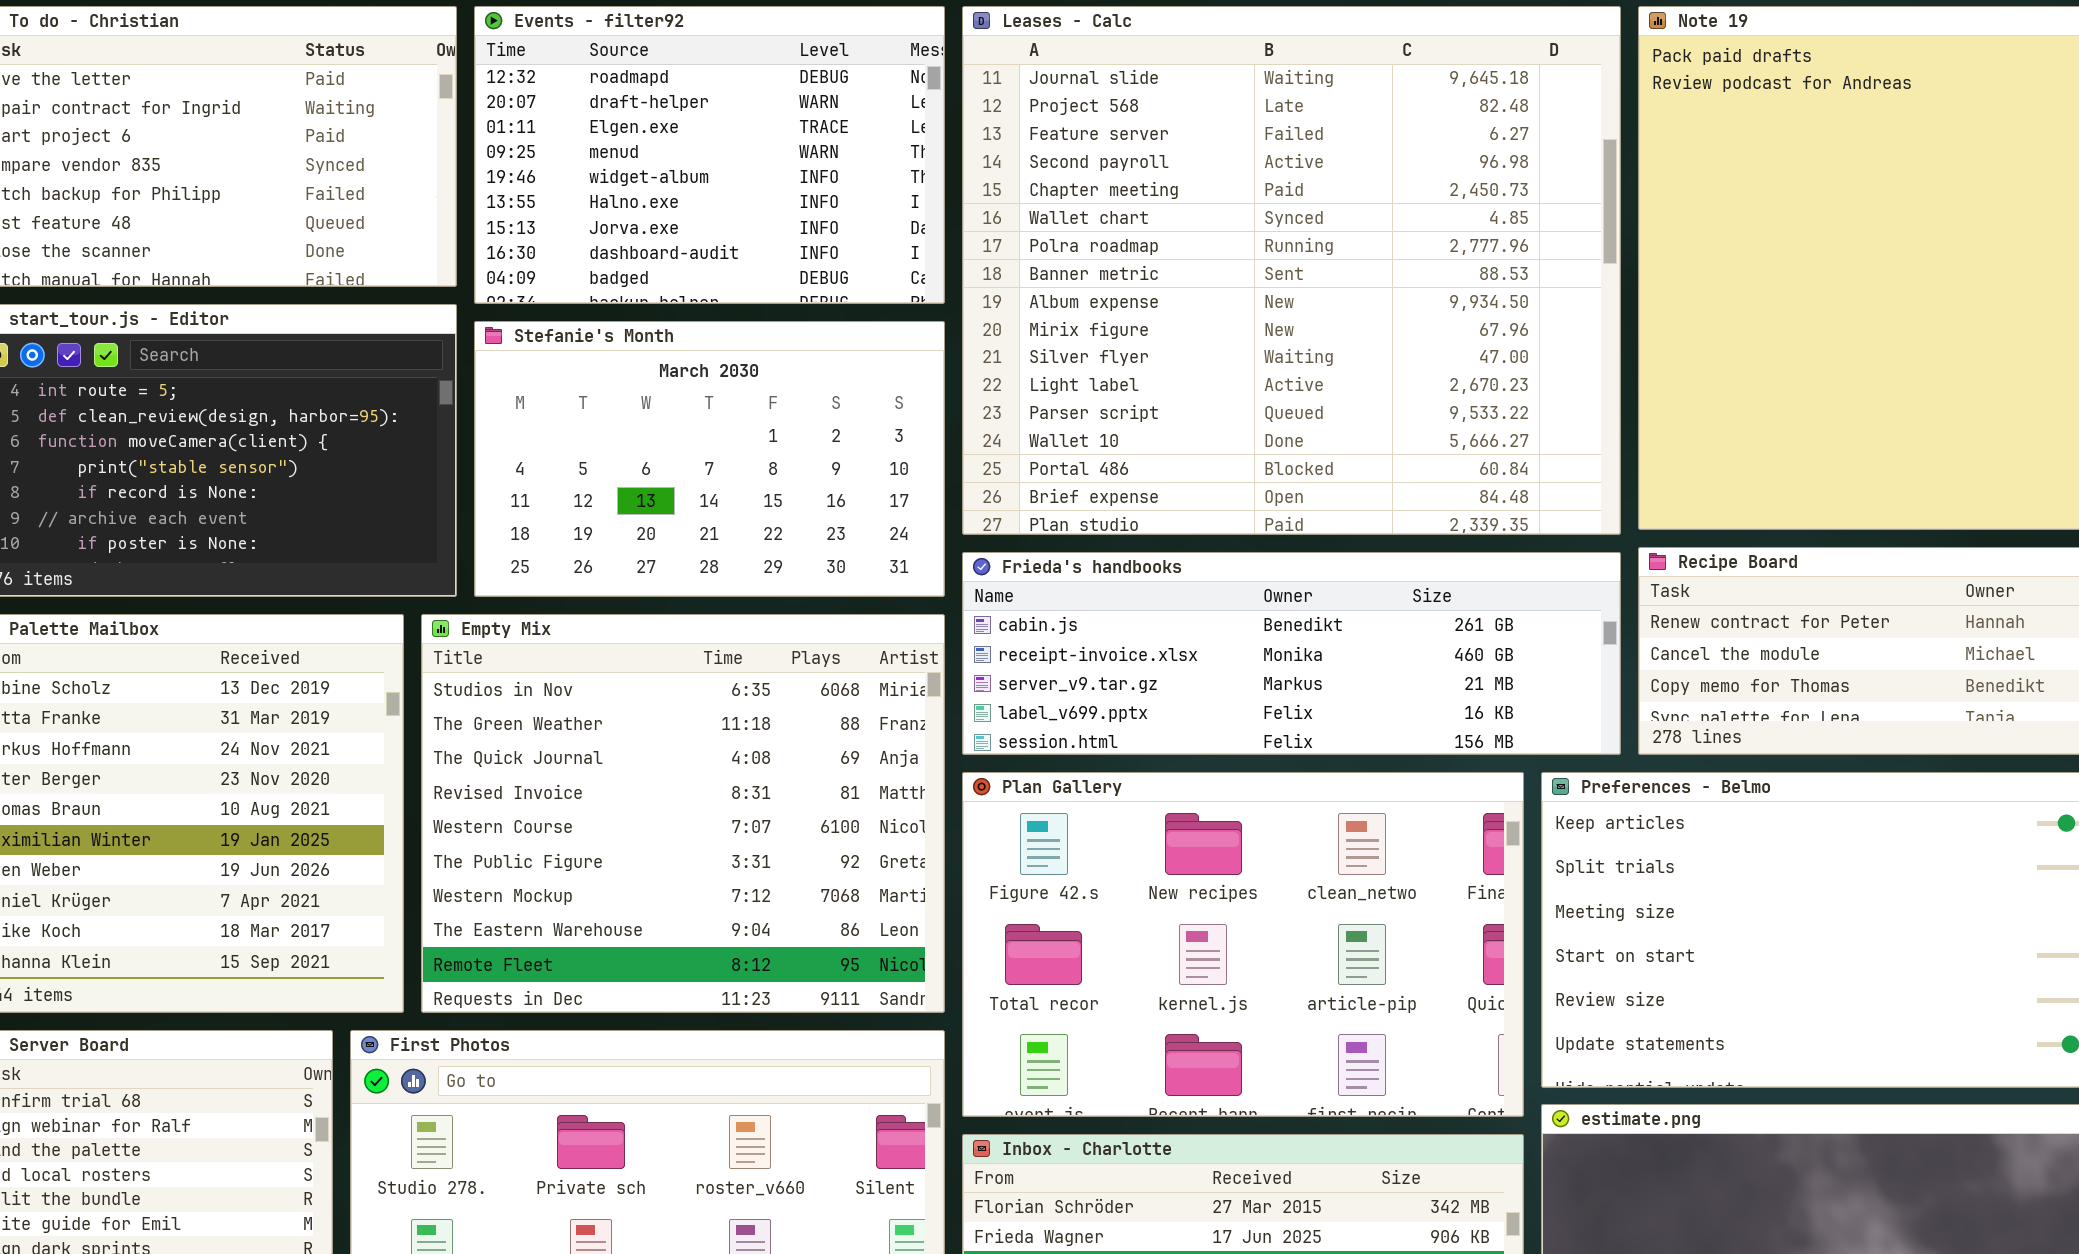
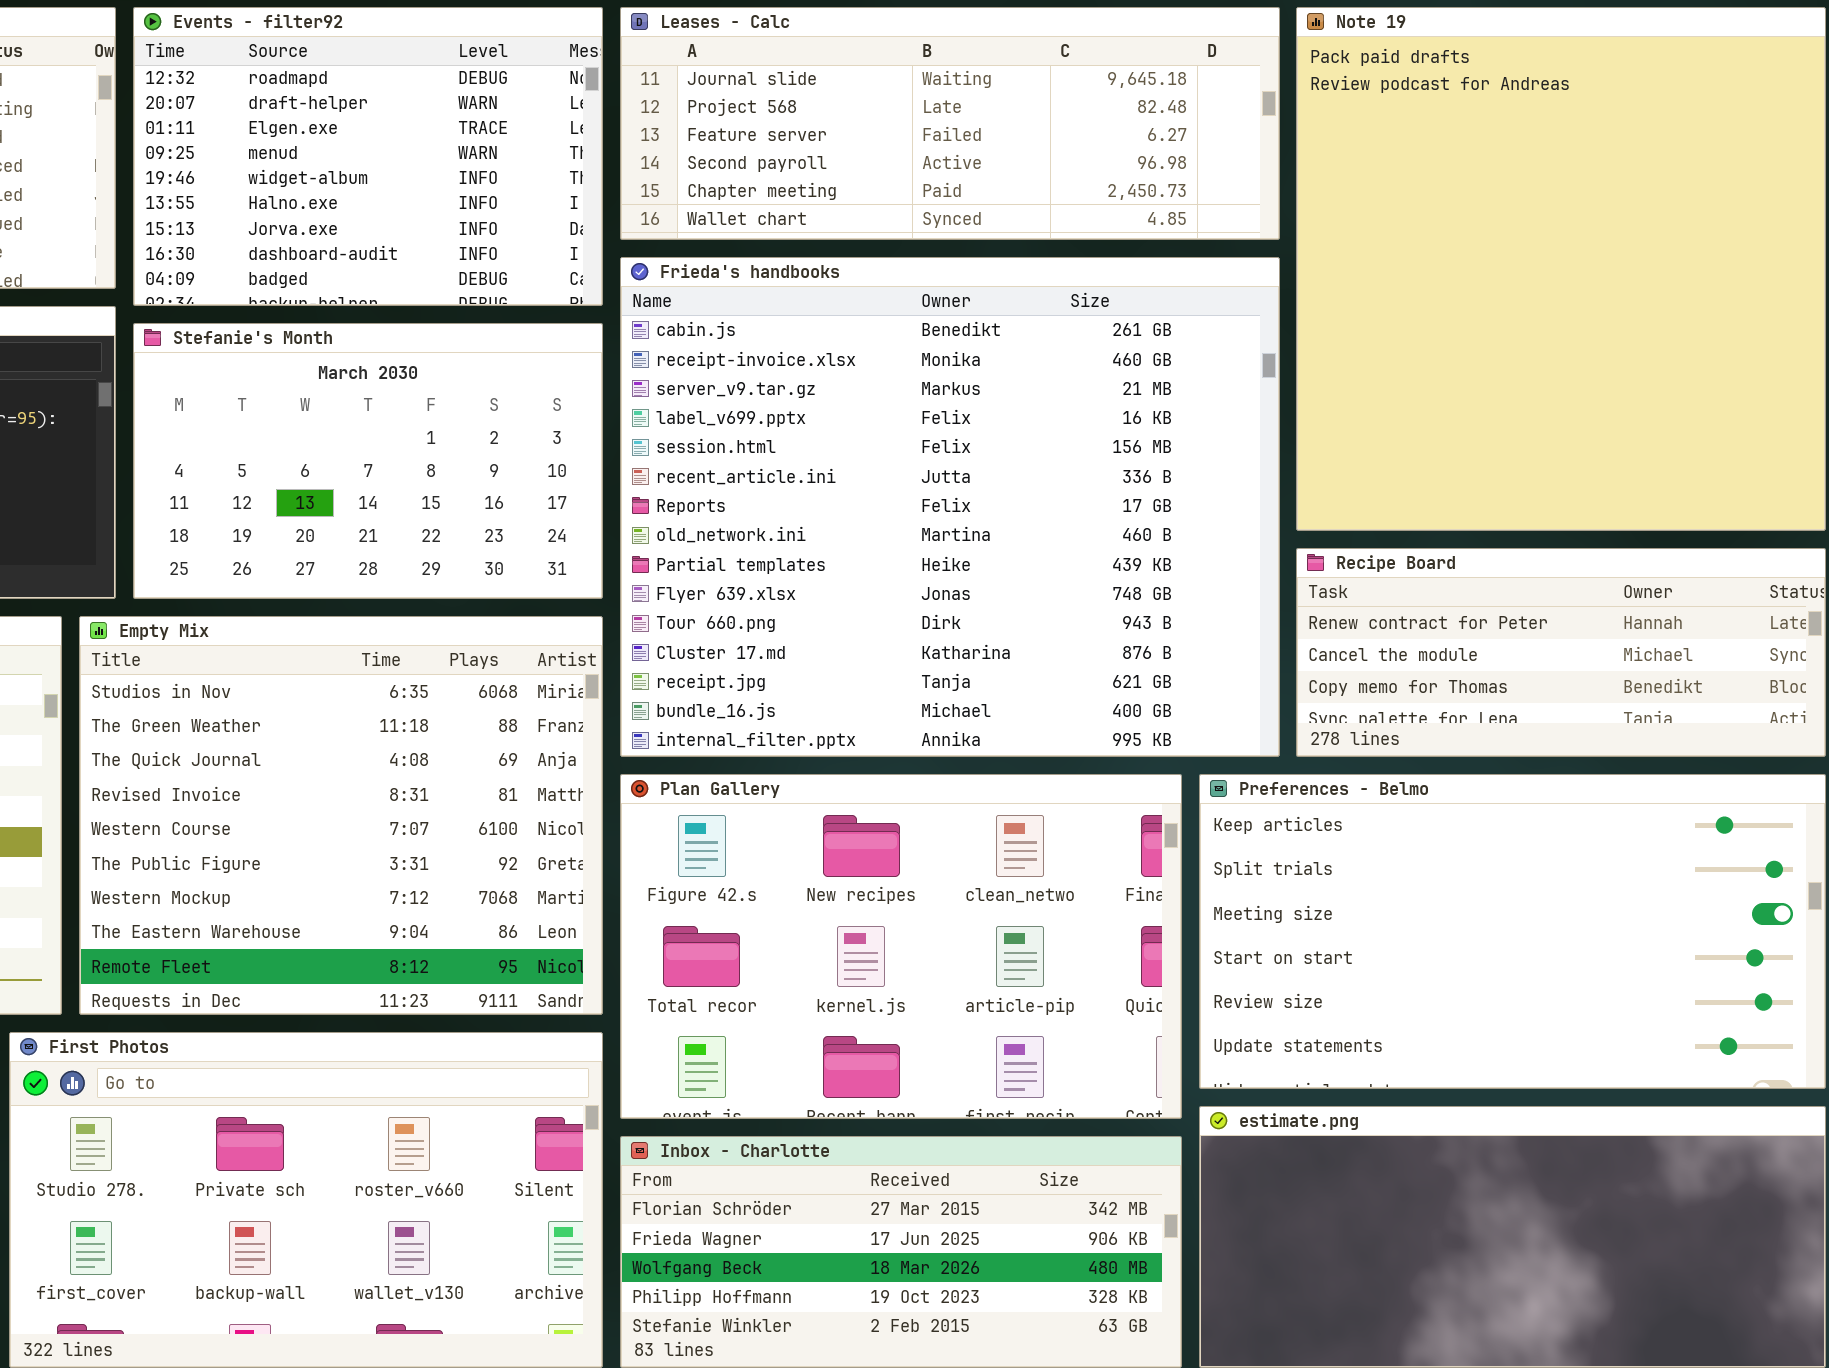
Leases - Calc: [962,6,1621,535] -> [620,7,1280,240], resized
Frieda's handbooks: [962,552,1621,755] -> [620,257,1280,757], resized

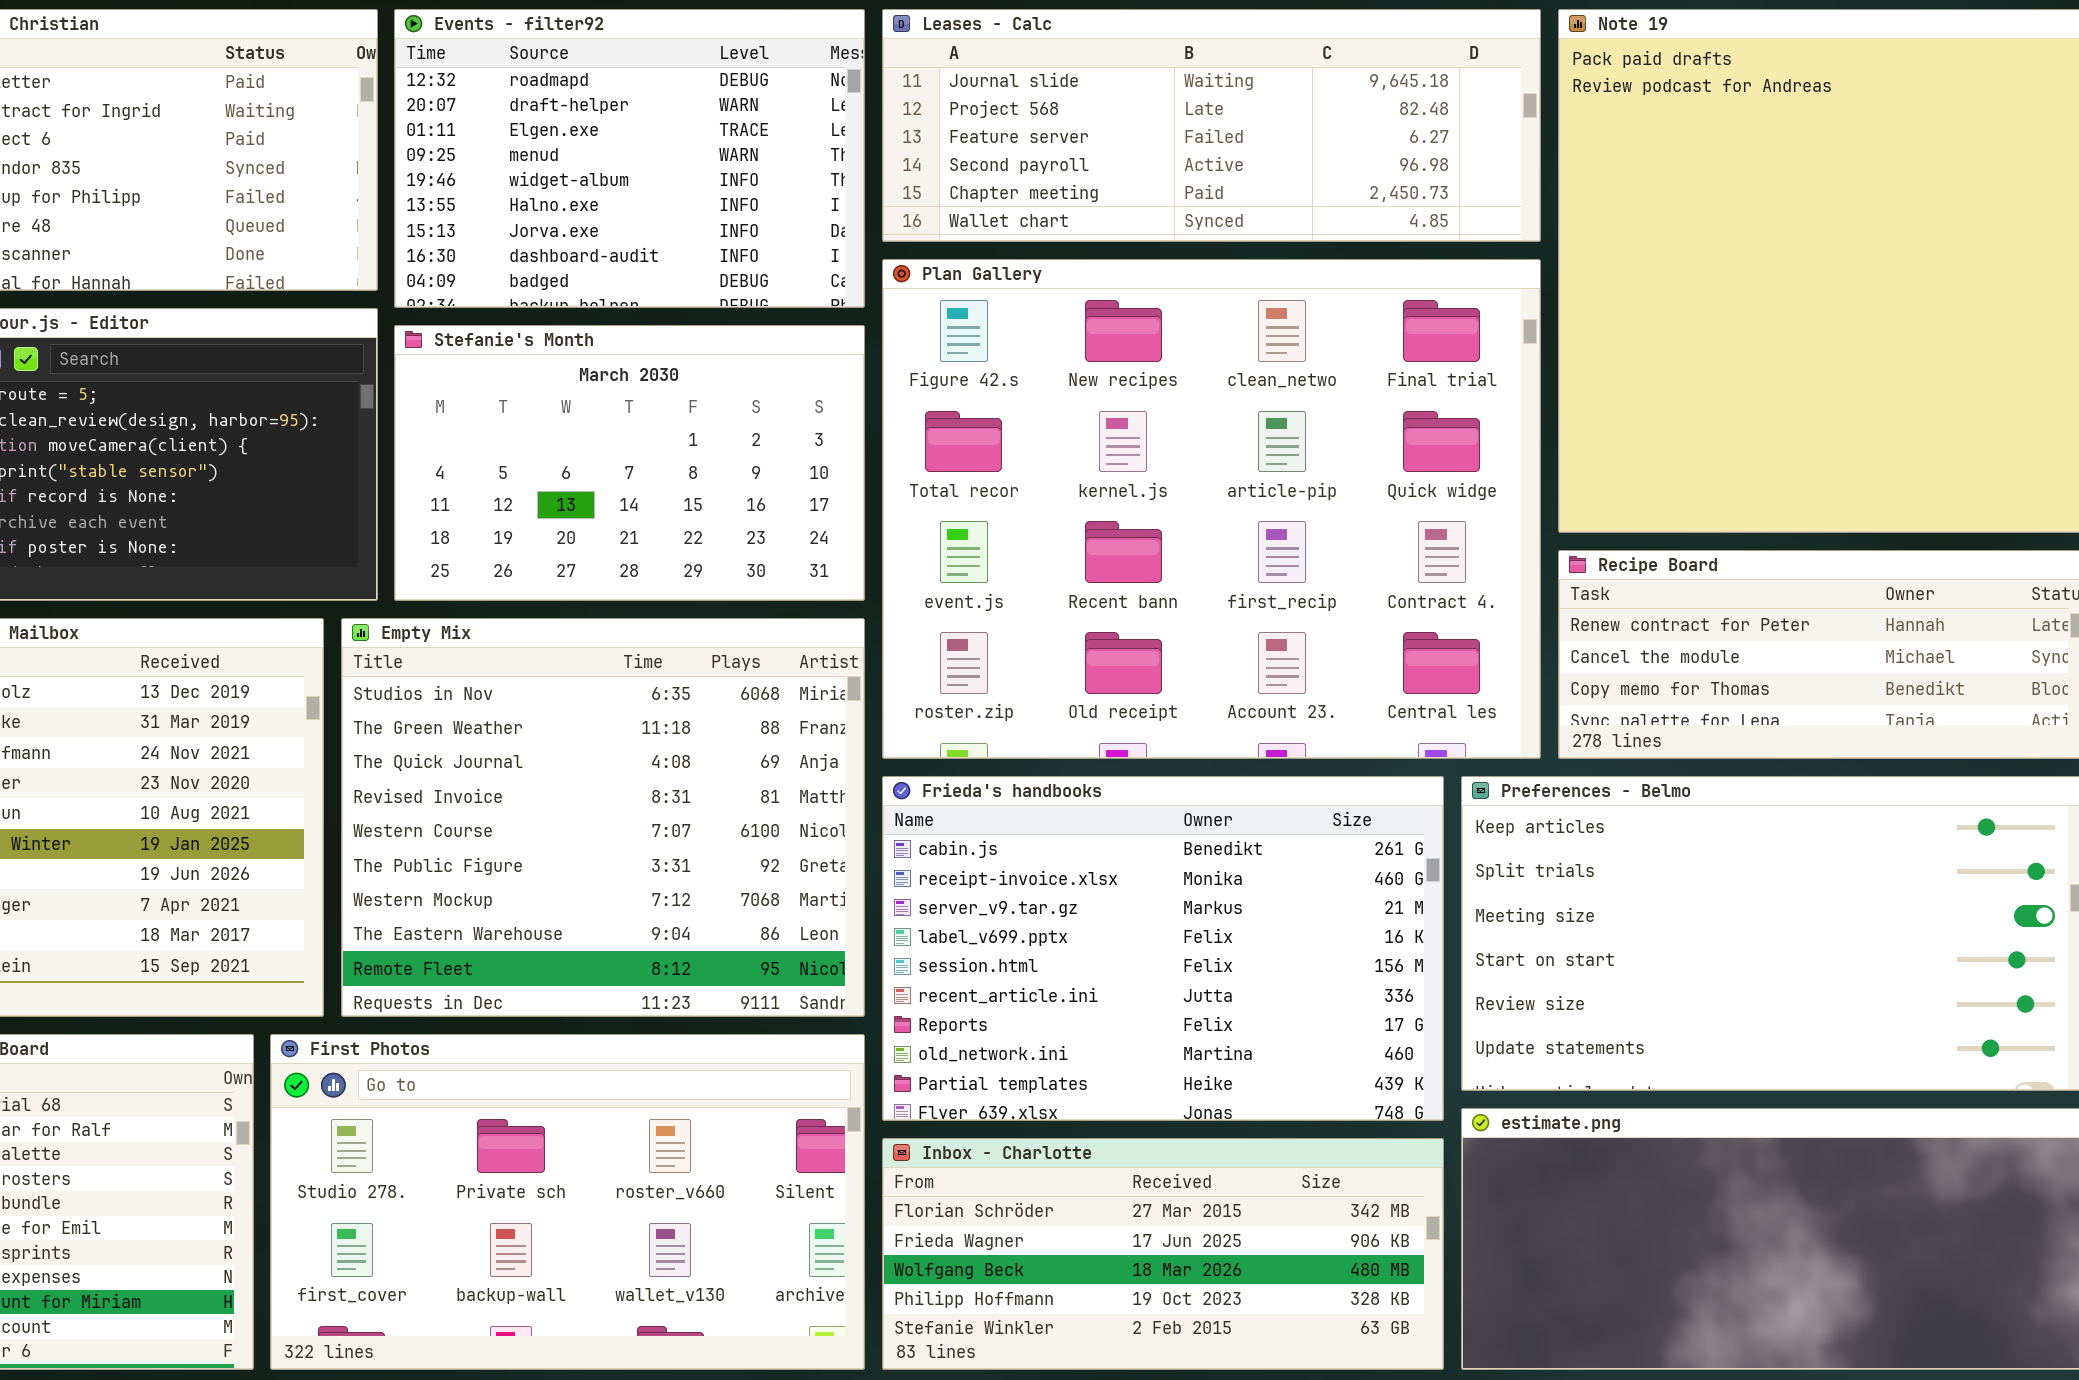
Frieda's handbooks: [620,257,1280,757] -> [882,776,1444,1121], moved, resized
Plan Gallery: [620,774,1182,1119] -> [882,259,1541,759], moved, resized

